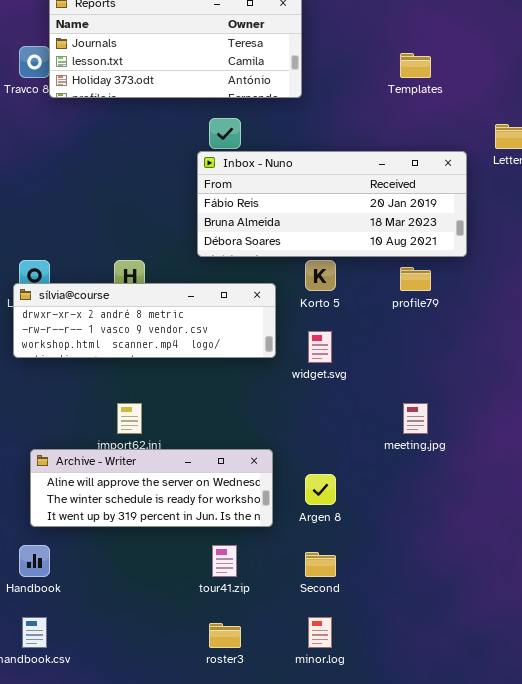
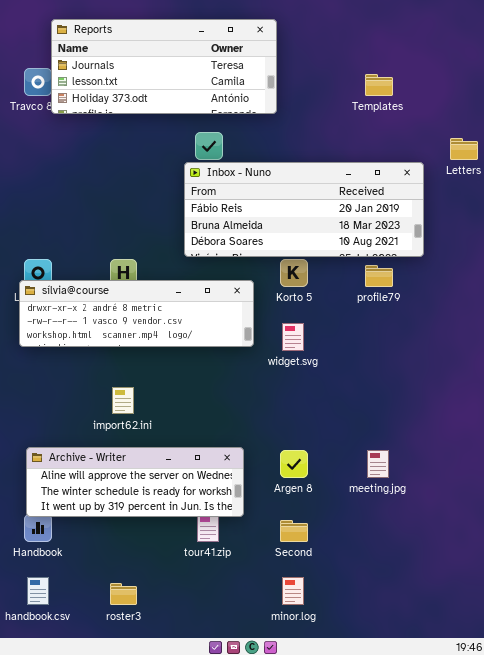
meeting.jpg: [403,403,428,434] -> [367,450,389,478], moved
Archive - Writer: [30,449,273,527] -> [26,447,244,517], moved
roster3: [209,623,241,648] -> [110,583,137,605], moved

